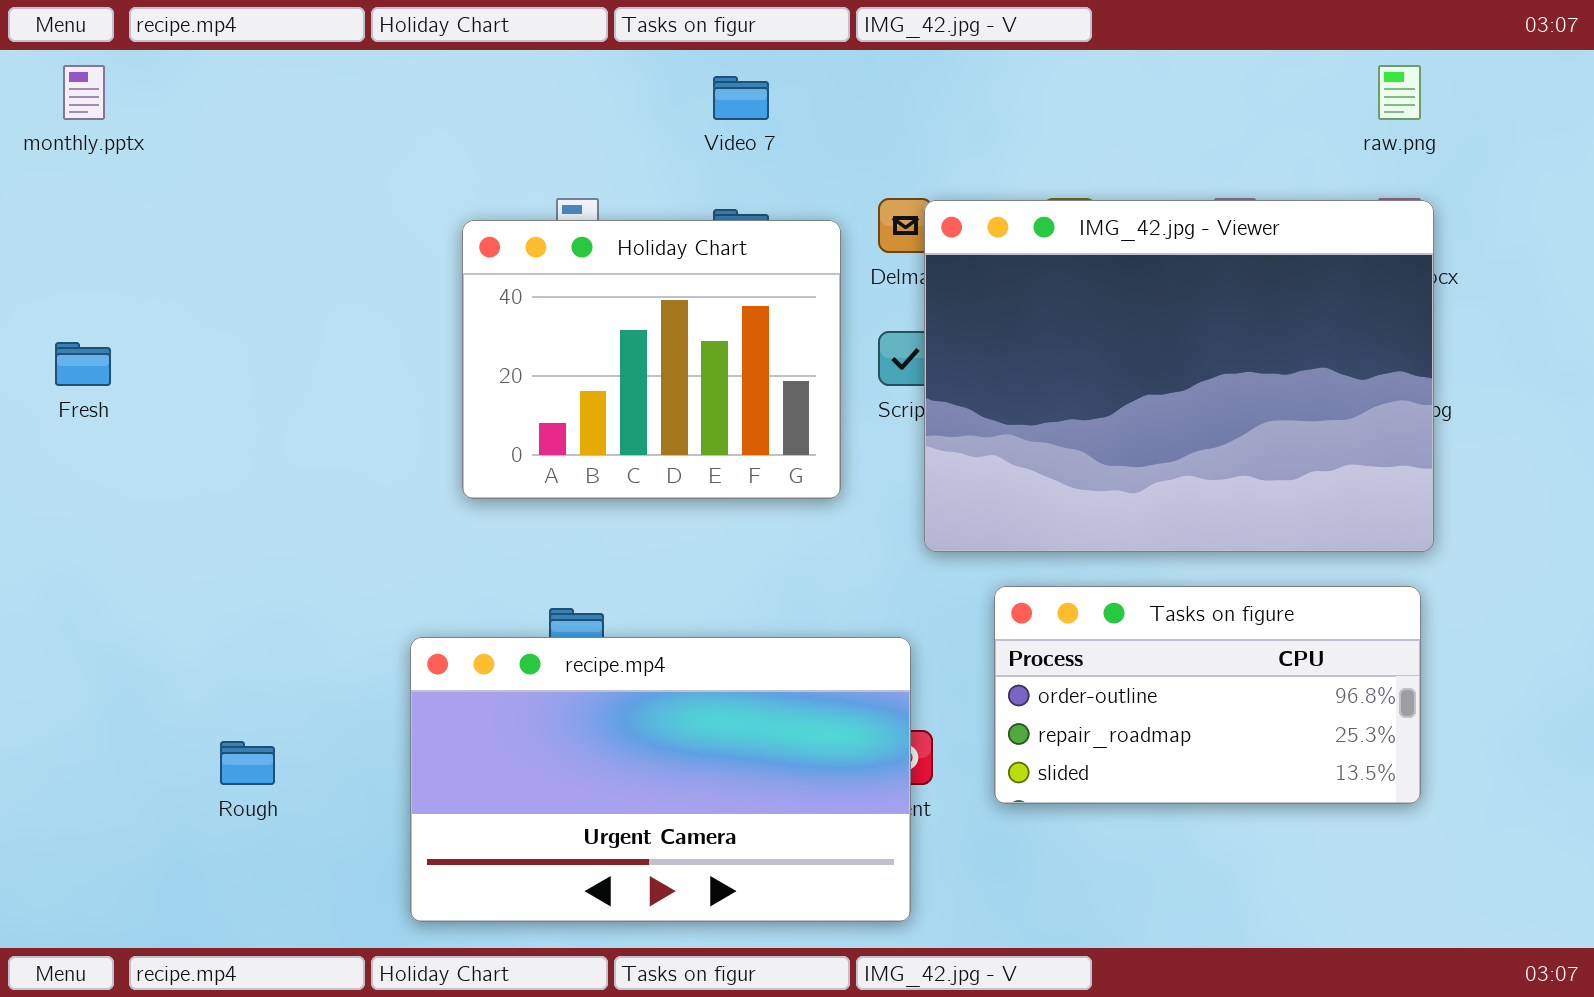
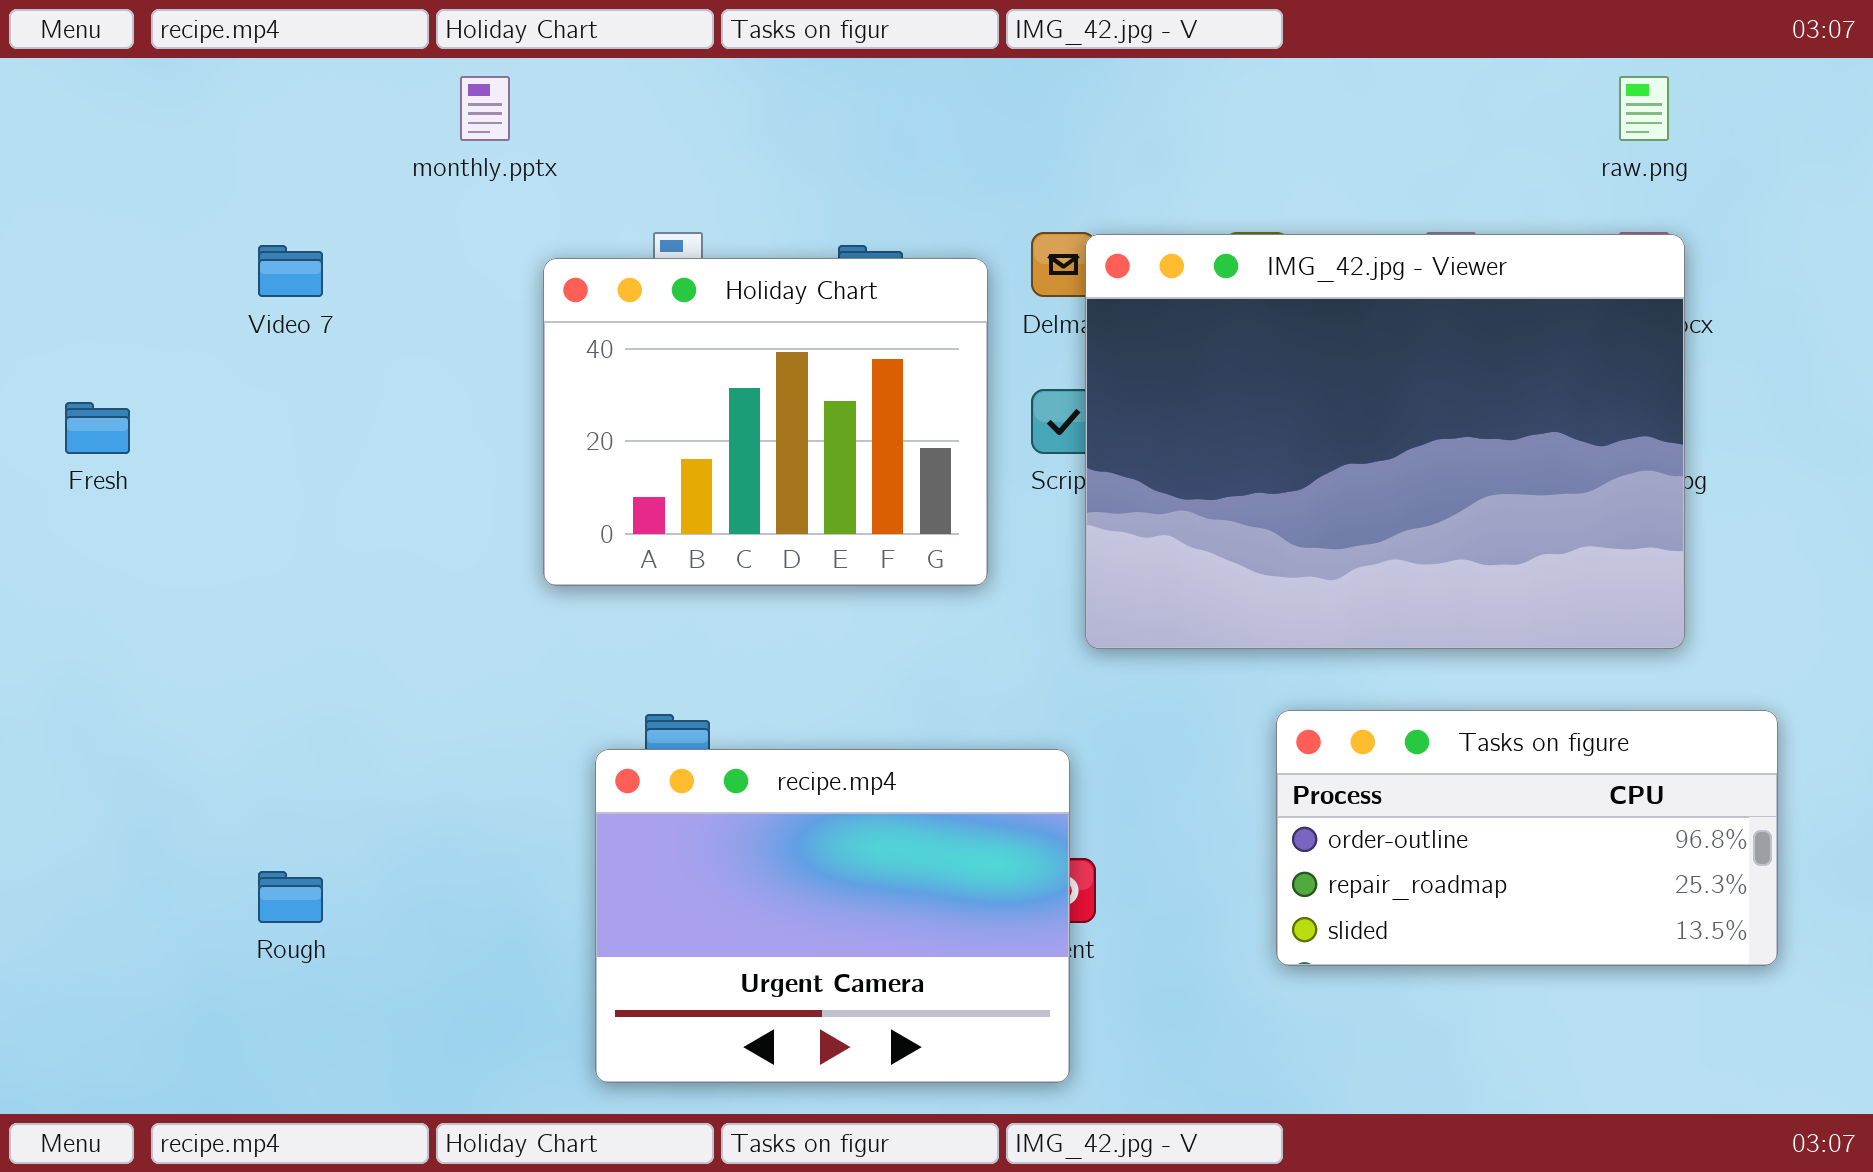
monthly.pptx: [63,65,105,120] -> [460,76,510,141], moved
Video 7: [713,76,769,120] -> [258,245,323,297], moved
Tasks on figure: [994,586,1421,804] -> [1276,710,1778,966], moved
recipe.mp4: [410,637,911,922] -> [595,749,1070,1083], resized

